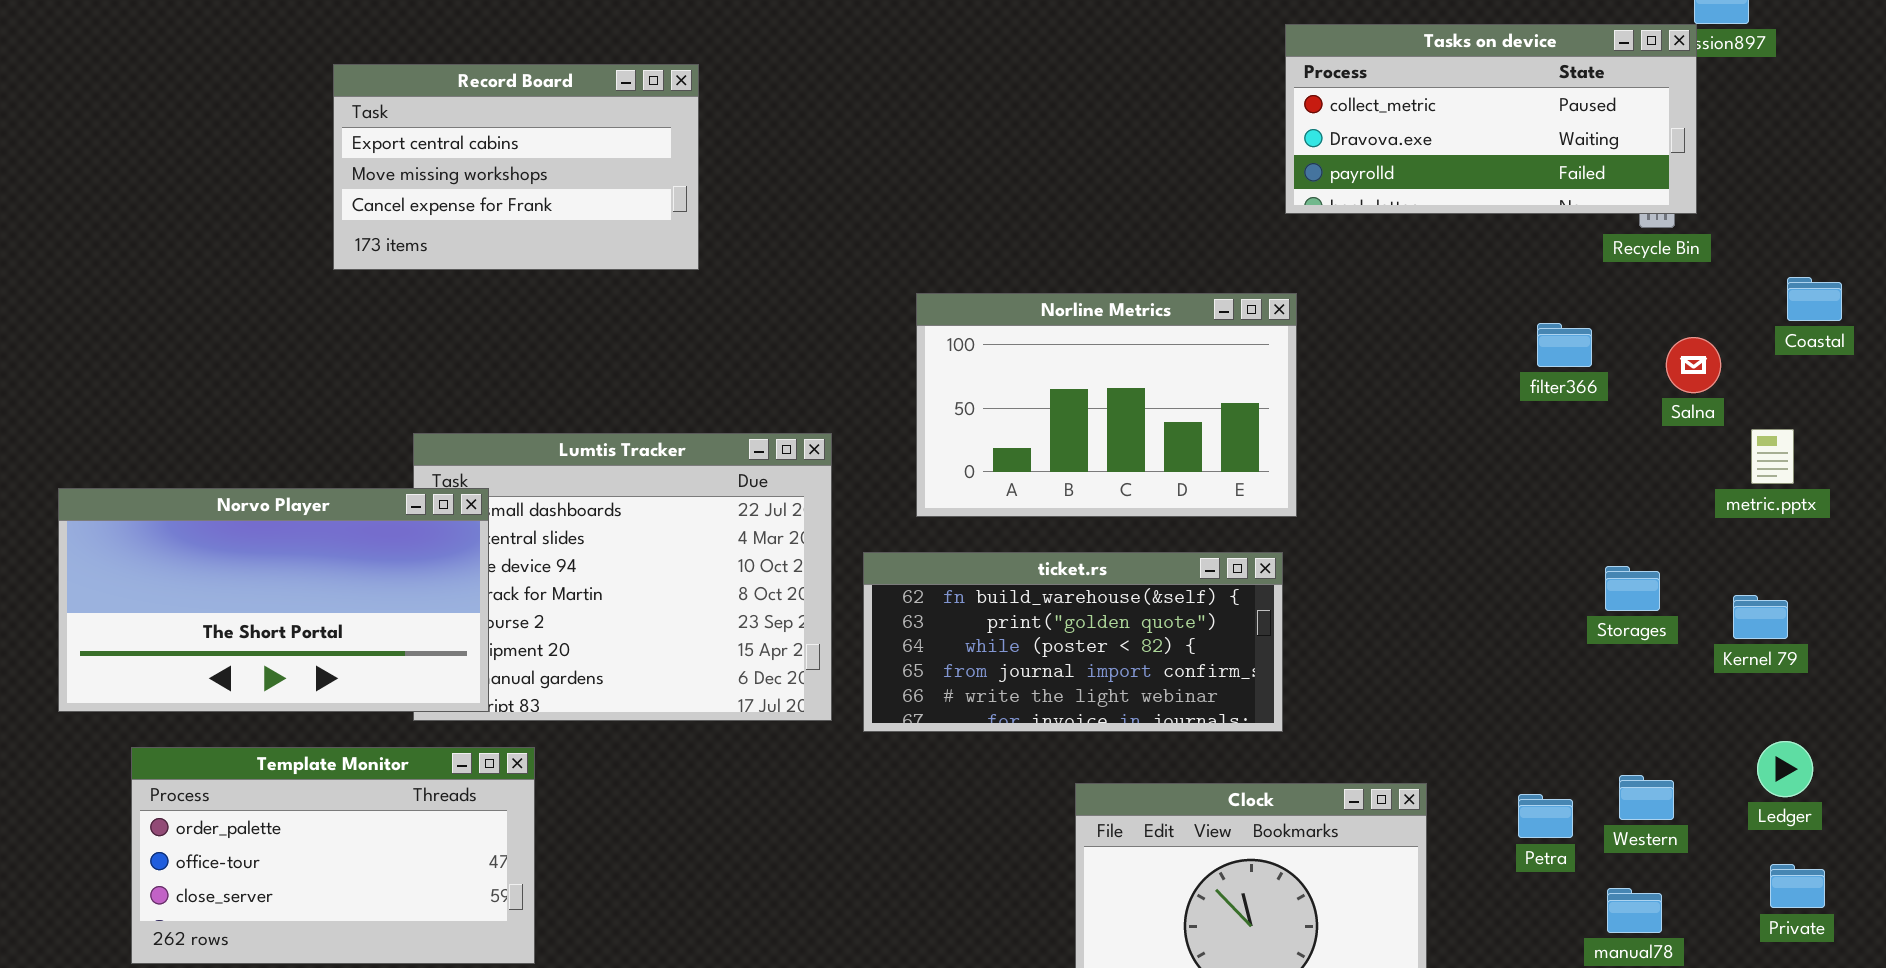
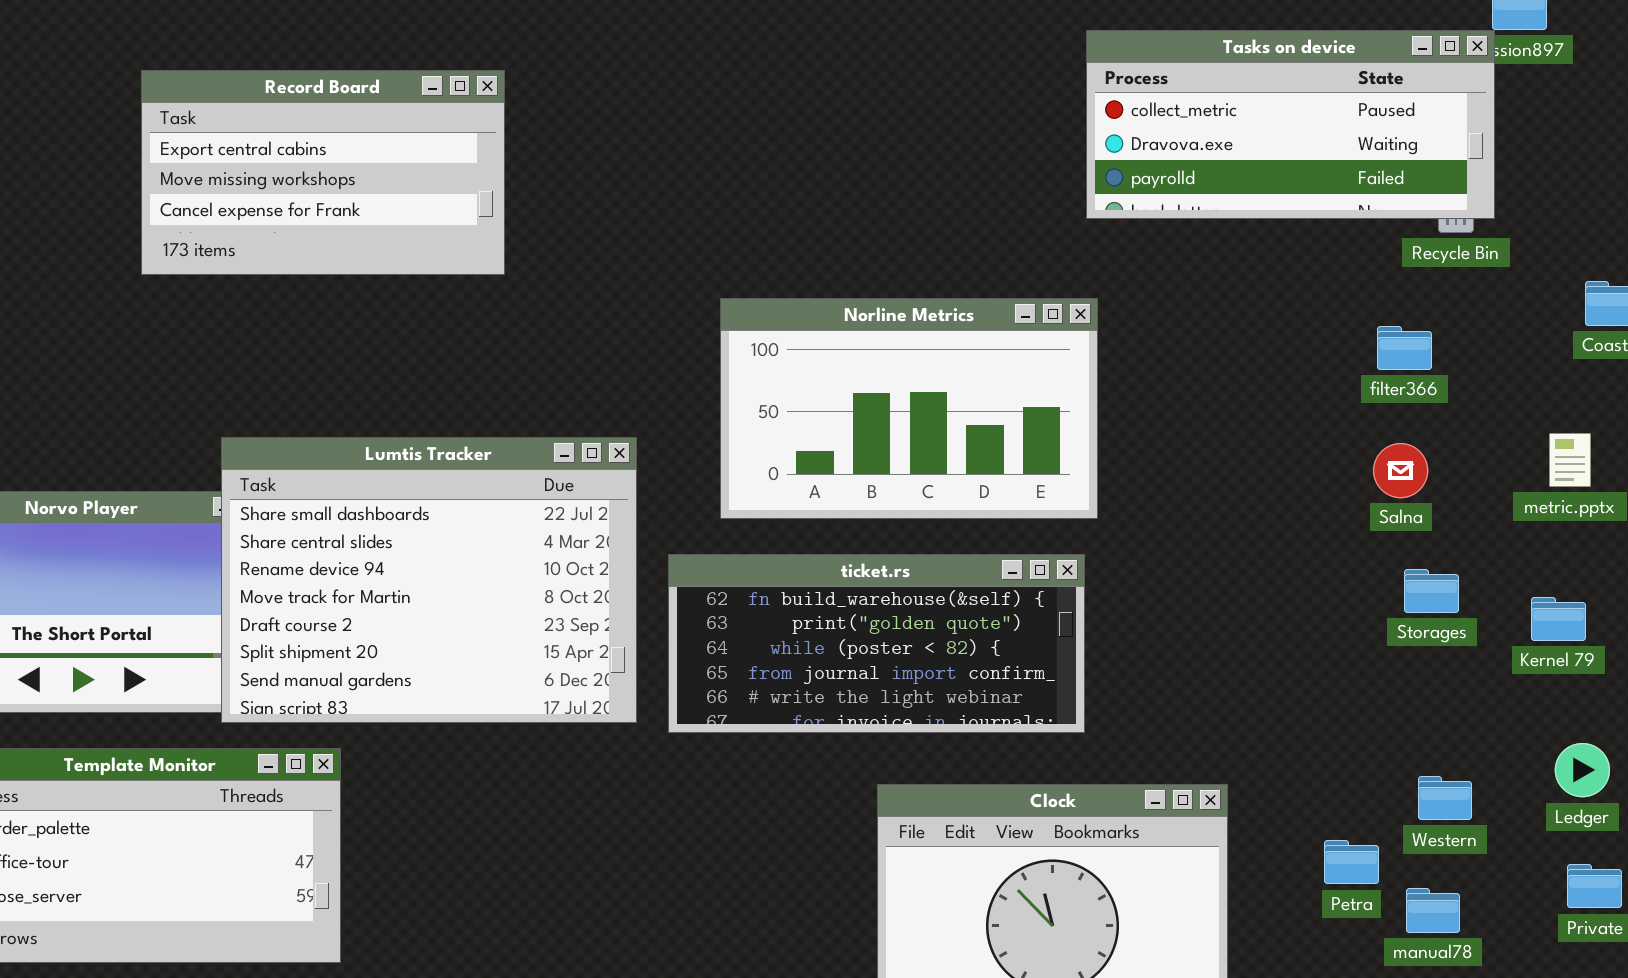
filter366: [1537,323,1592,367] -> [1377,326,1432,370], moved
Salna: [1666,337,1721,393] -> [1373,443,1428,498], moved
Lumtis Tracker: [413,433,832,721] -> [221,437,637,723], raised
Petra: [1518,794,1573,838] -> [1324,840,1379,884], moved

